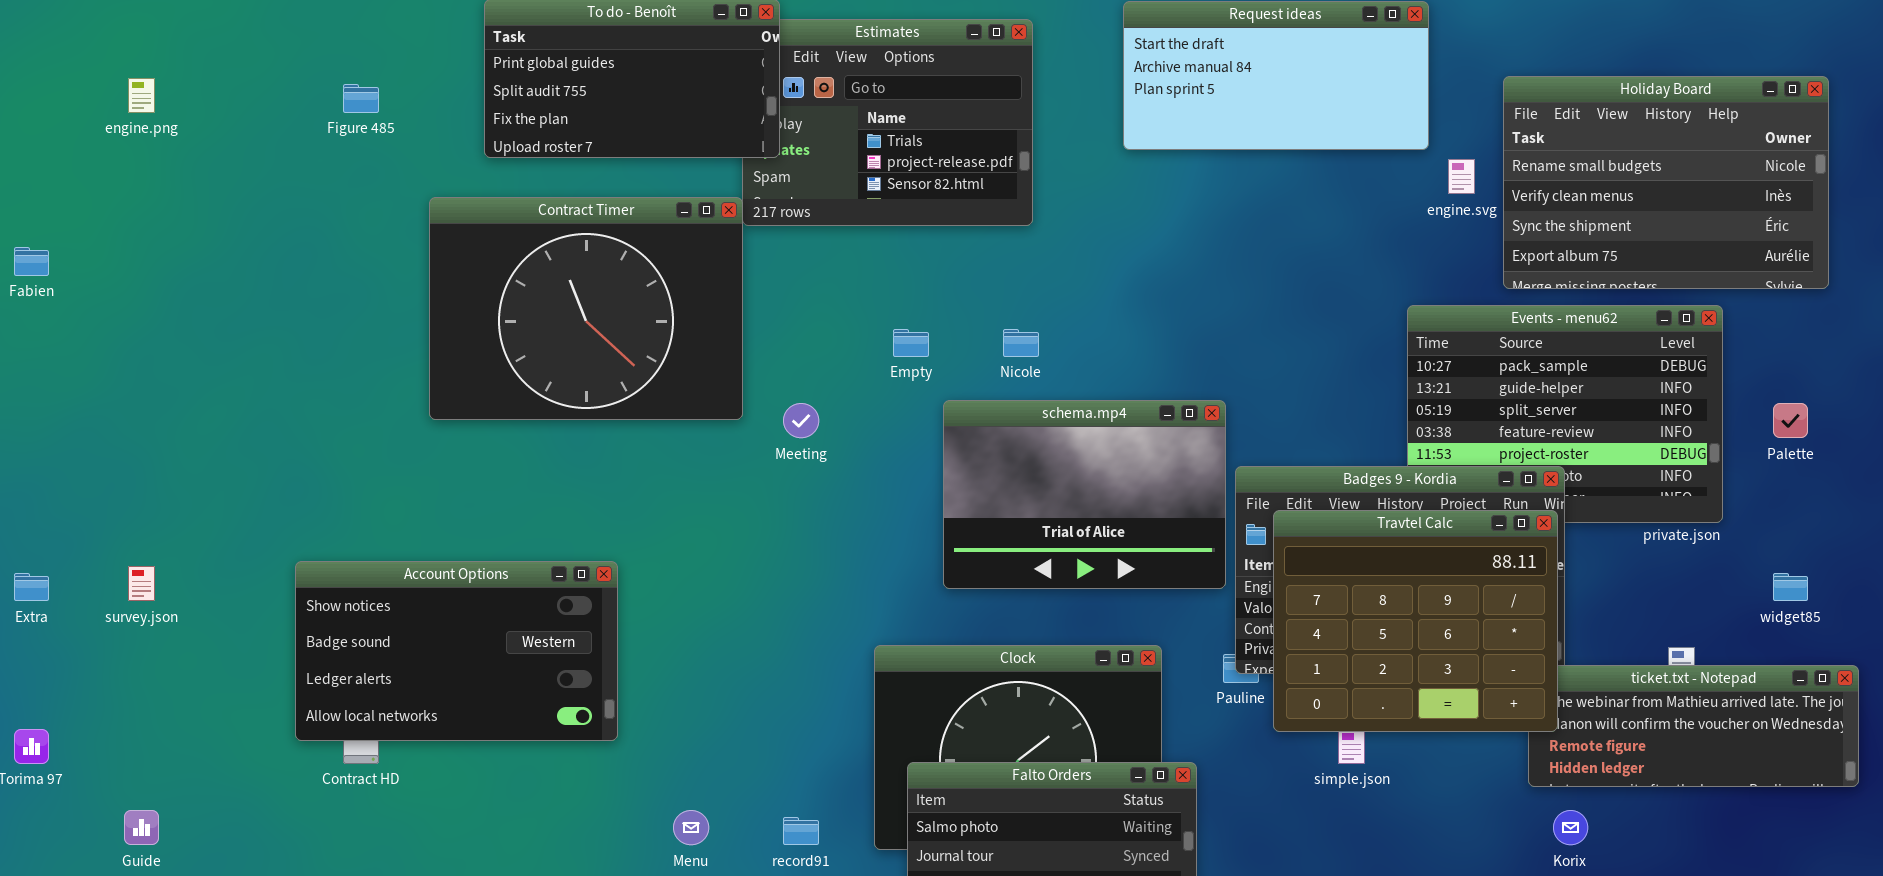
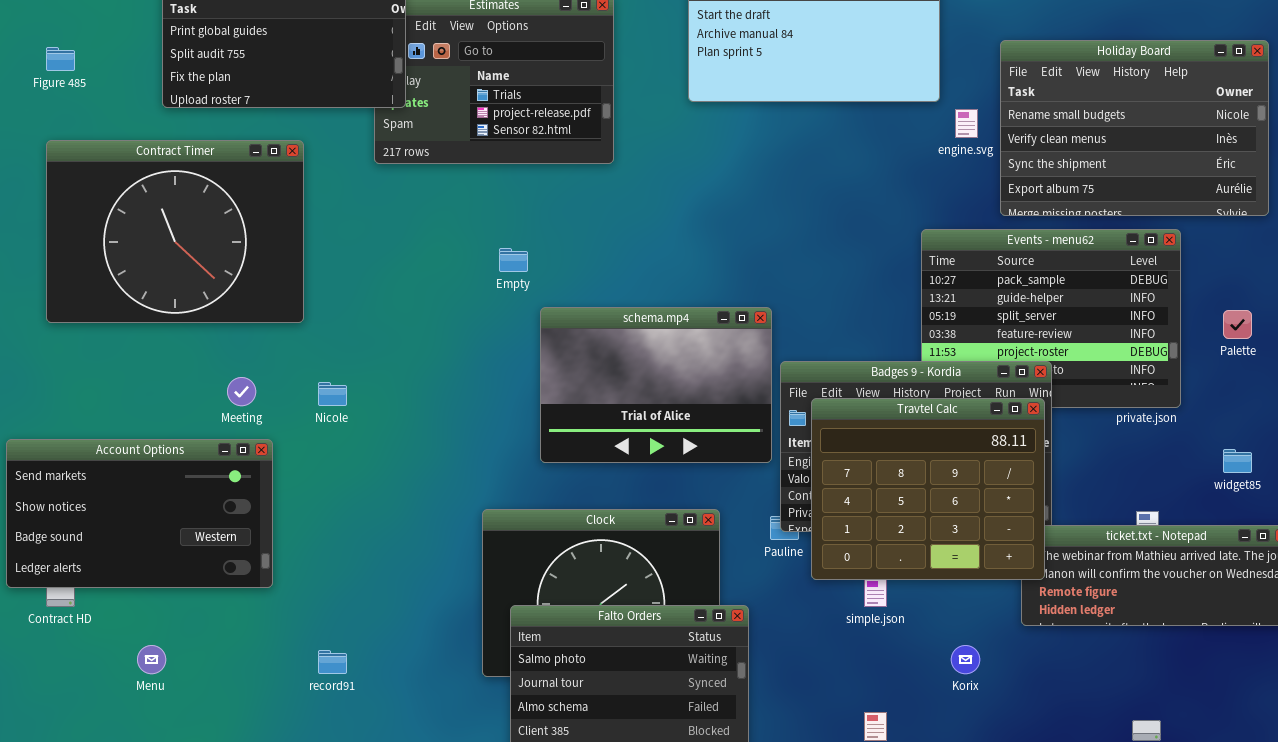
Contract Timer: [429,197,743,420] -> [46,140,304,323], moved
Nicole: [1003,329,1039,357] -> [318,382,347,406], moved
Meeting: [783,403,819,438] -> [227,377,256,406], moved
Account Options: [295,561,618,741] -> [6,439,273,588], scrolled up 1 row
Menu: [673,810,709,845] -> [137,645,166,674], moved
Korix: [1553,810,1588,845] -> [951,645,980,674], moved
record91: [783,817,819,845] -> [318,650,347,674], moved

